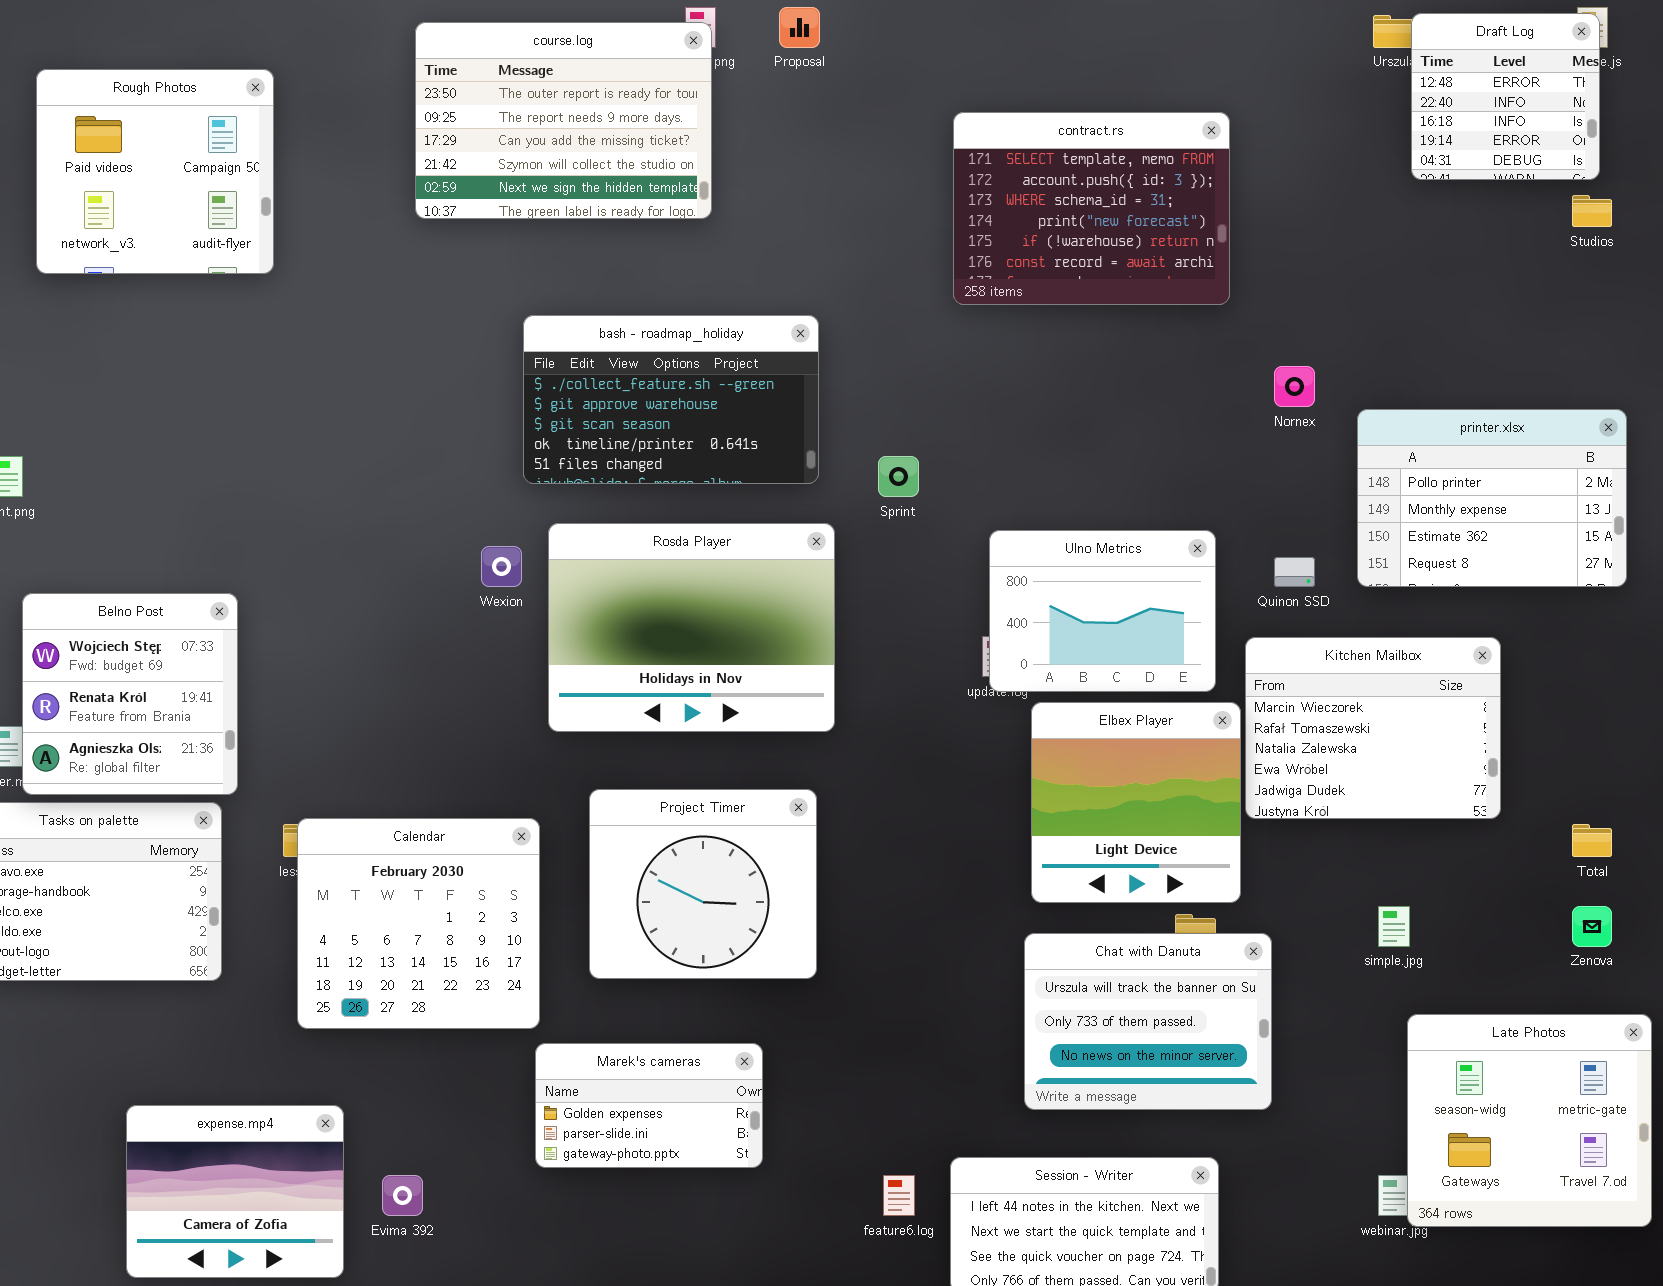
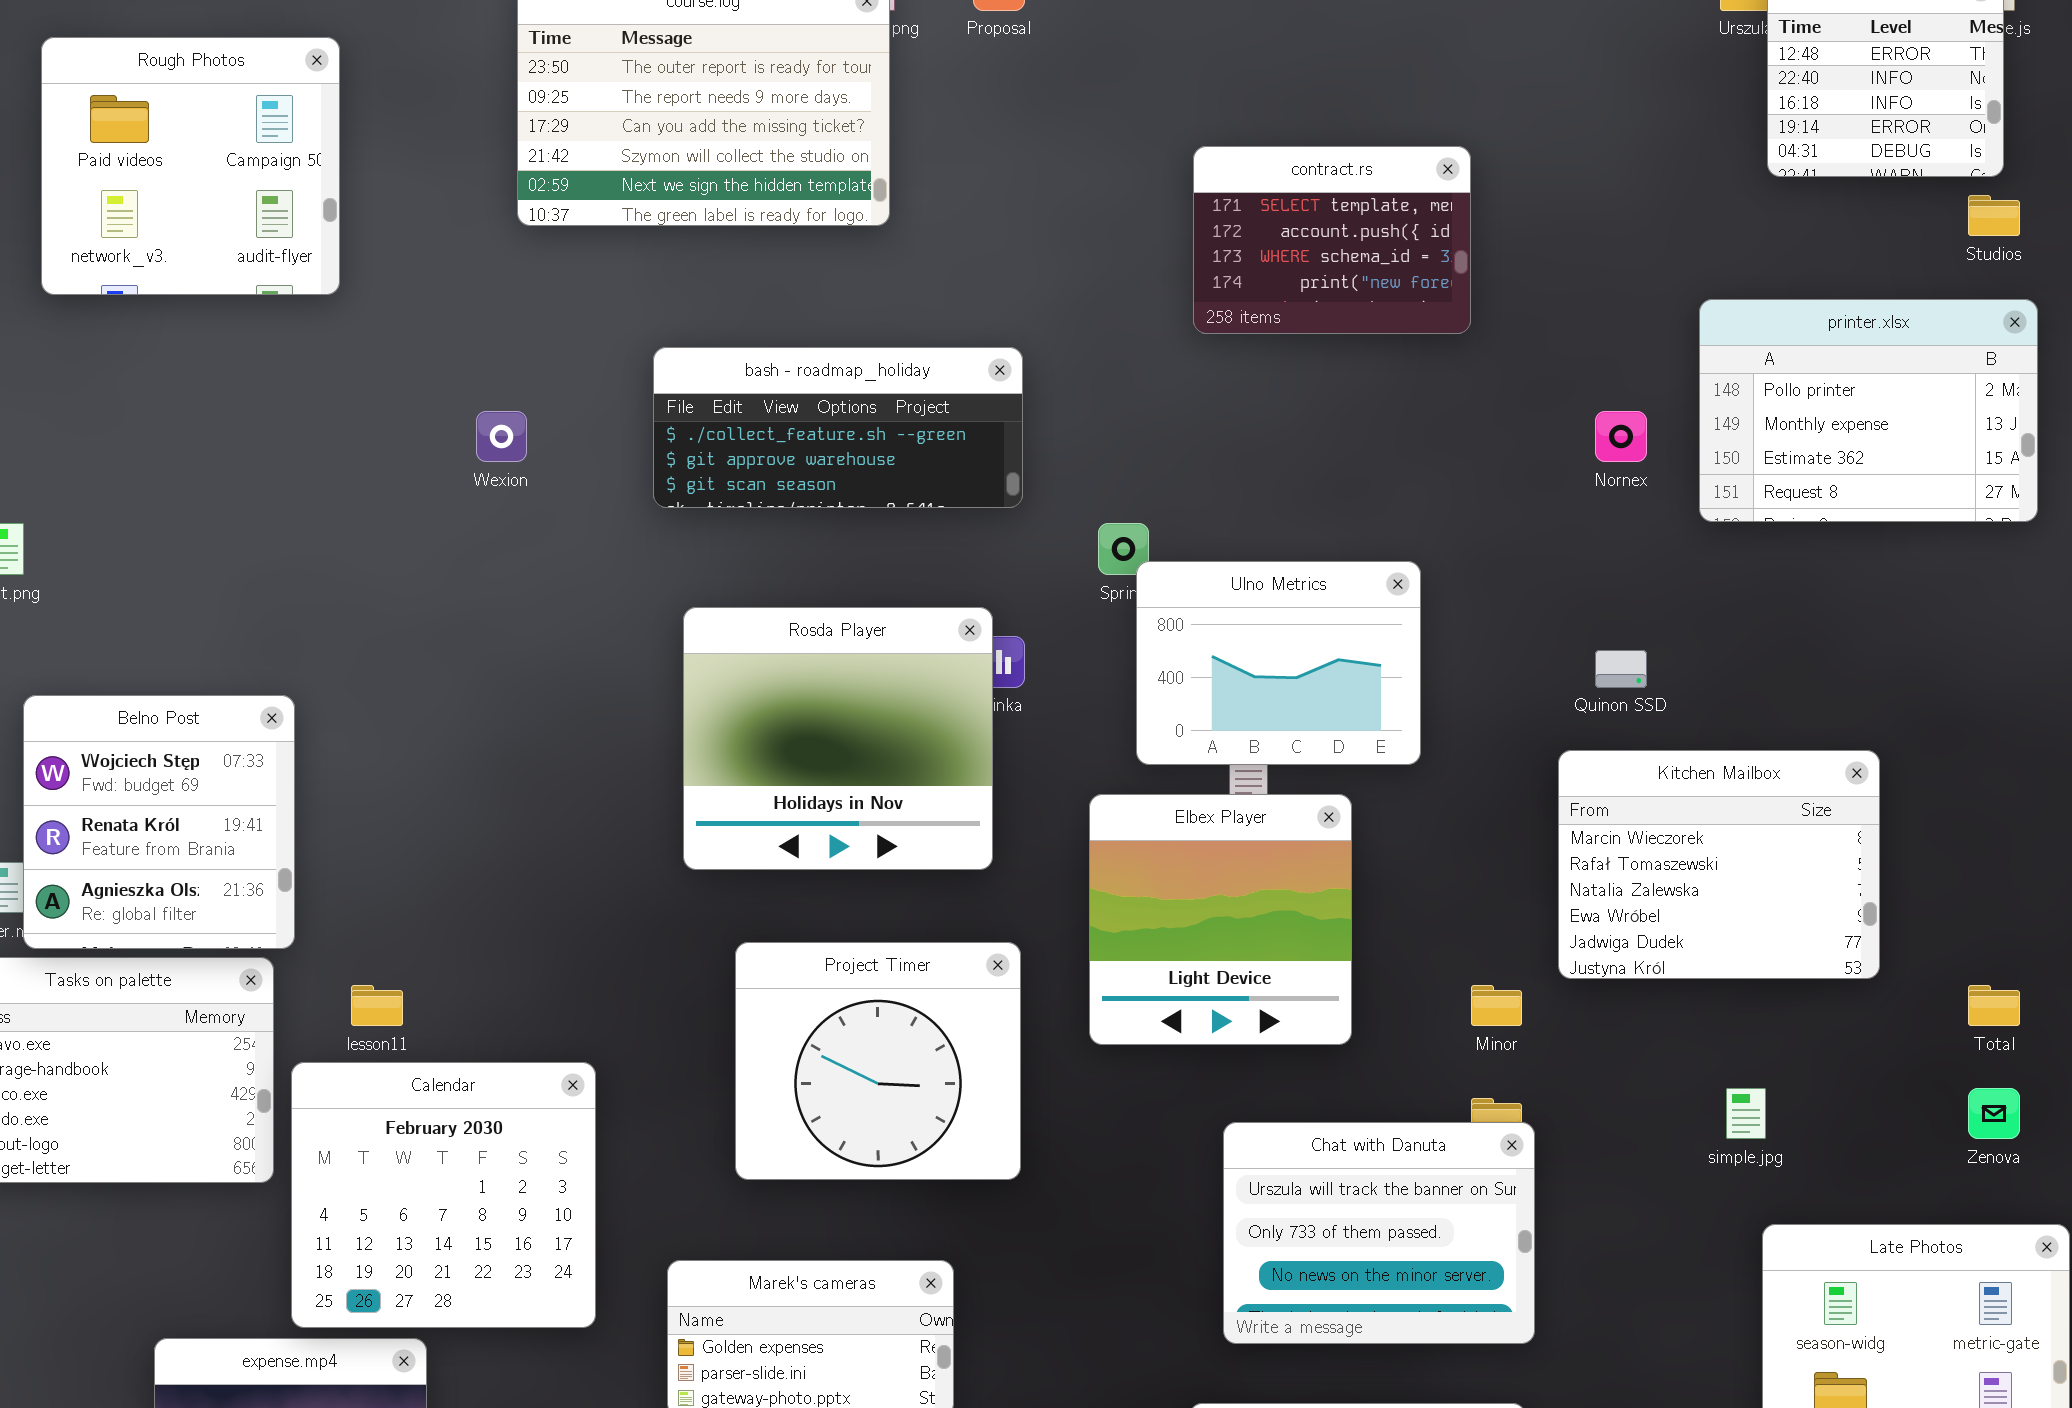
contract.rs: [953,112,1230,305] -> [1193,146,1471,334], resized
bash - roadmap_holiday: [523,315,819,484] -> [653,347,1023,508], resized
printer.xlsx: [1357,409,1627,587] -> [1699,299,2038,522], moved
Rosda Player: [548,523,835,732] -> [683,607,993,870], resized
Ulno Metrics: [989,530,1216,692] -> [1136,561,1421,765], moved
Wexion: [481,546,522,587] -> [476,411,527,462], moved
Elbex Player: [1031,702,1241,903] -> [1089,794,1352,1045], moved
Calendar: [297,818,540,1029] -> [291,1062,596,1328], moved
Chat with Danuta: [1024,933,1272,1110] -> [1223,1122,1535,1344], moved

